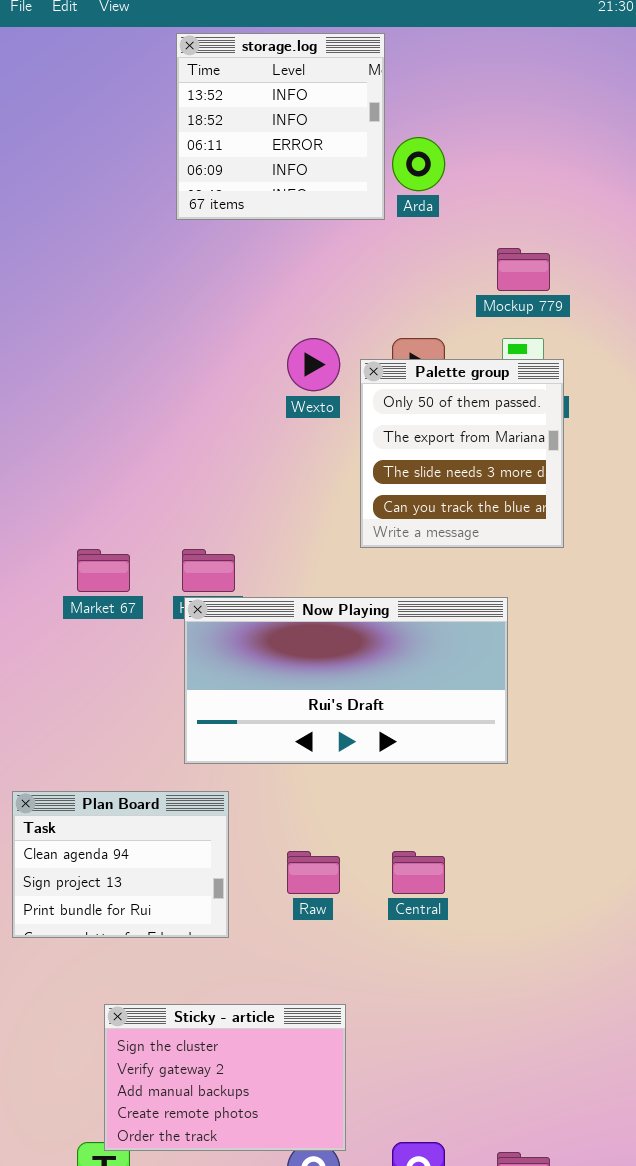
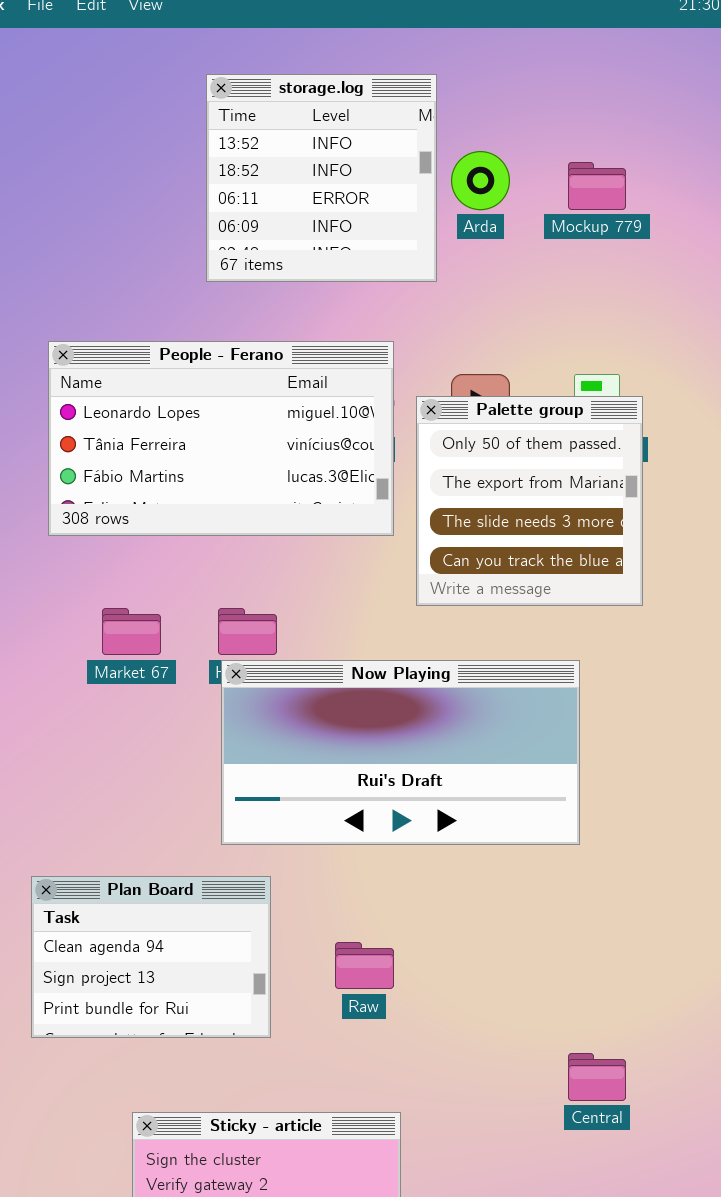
storage.log: [176,33,385,220] -> [206,74,437,282], moved
Mockup 779: [497,248,550,291] -> [568,162,626,210], moved
People - Ferano: none -> [48,341,394,536], opened
Central: [392,851,445,894] -> [568,1053,626,1101], moved

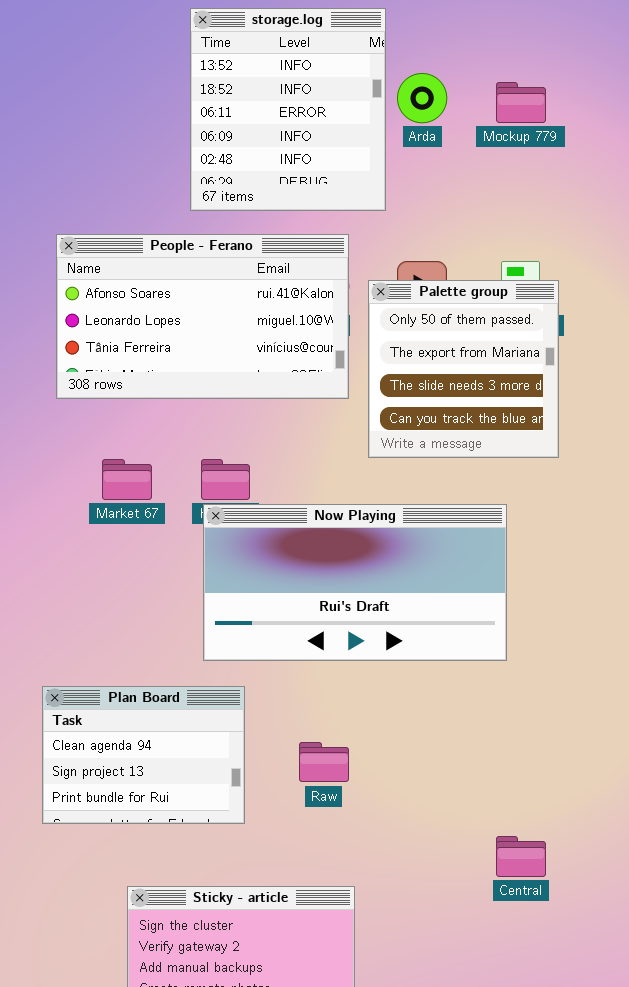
storage.log: [206,74,437,282] -> [190,8,386,211], resized
People - Ferano: [48,341,394,536] -> [56,234,349,399], scrolled up 1 row

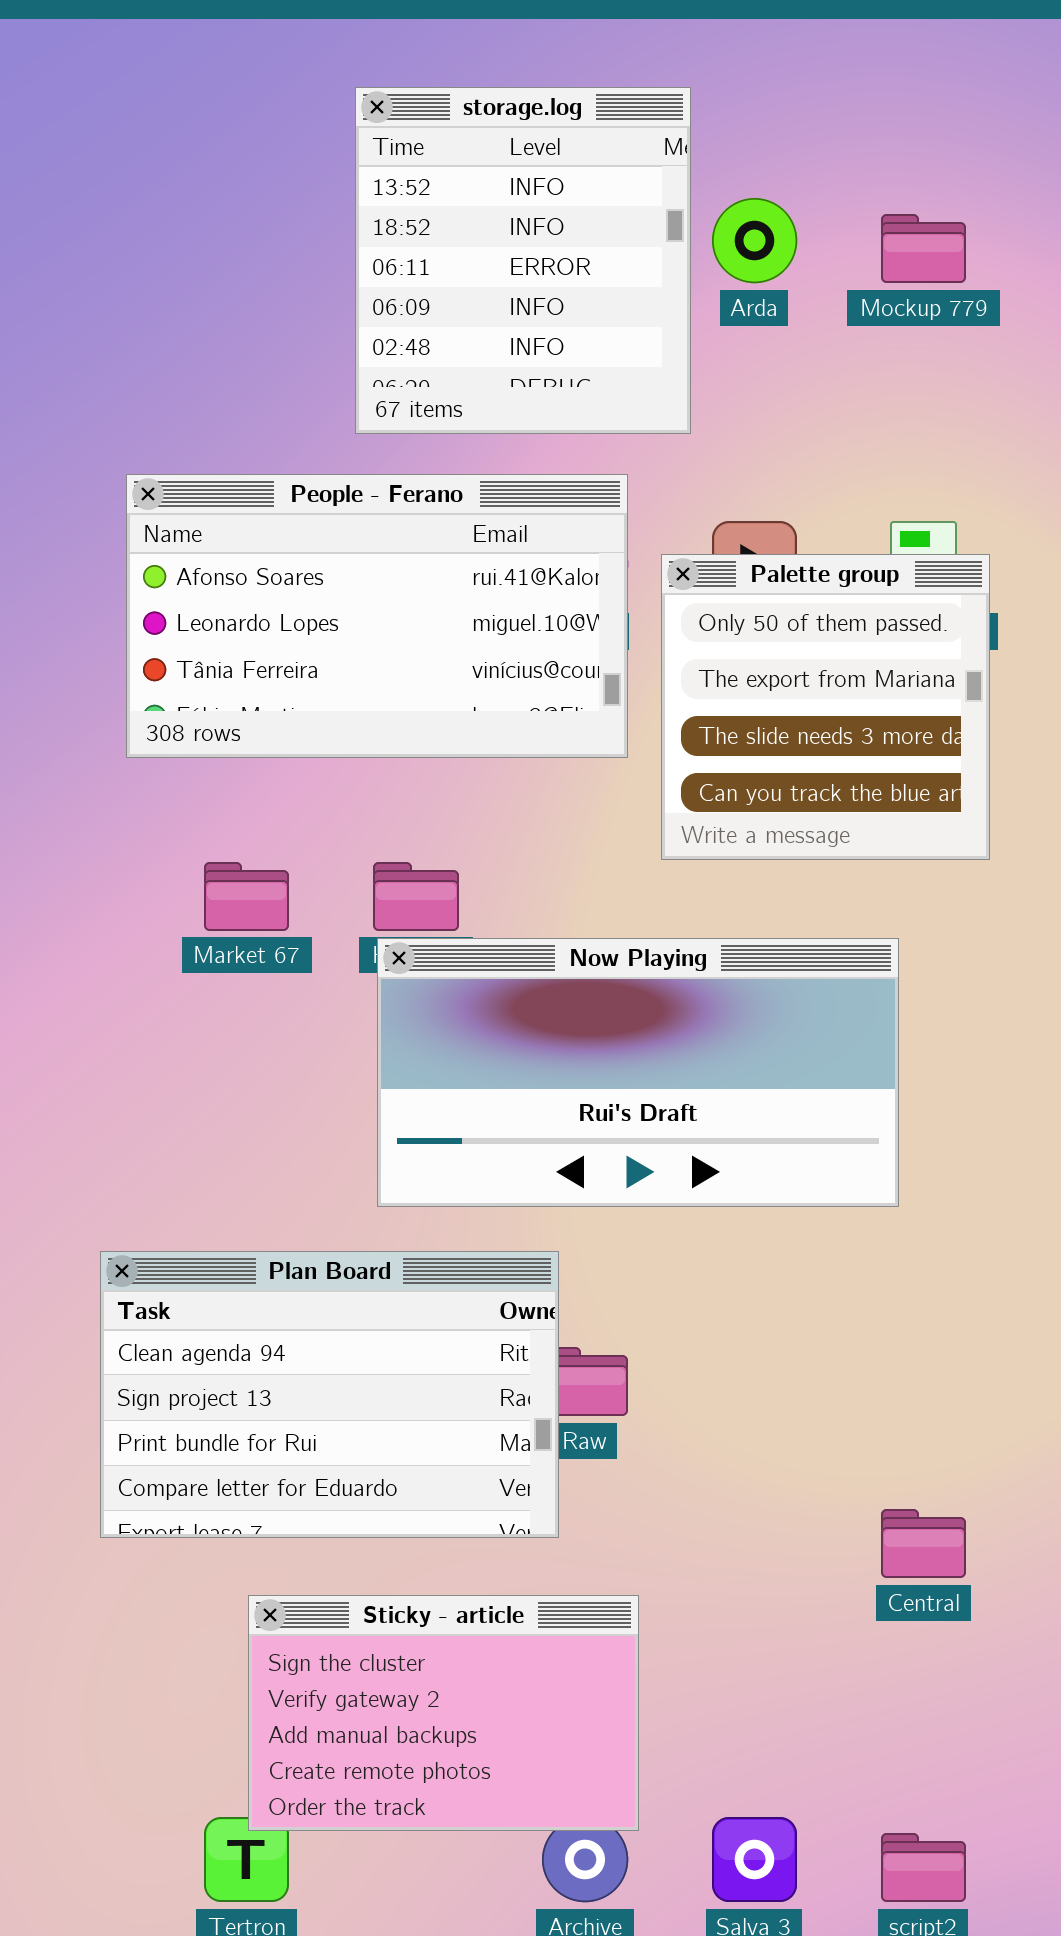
Plan Board: [42,686,245,824] -> [100,1251,559,1538], resized

